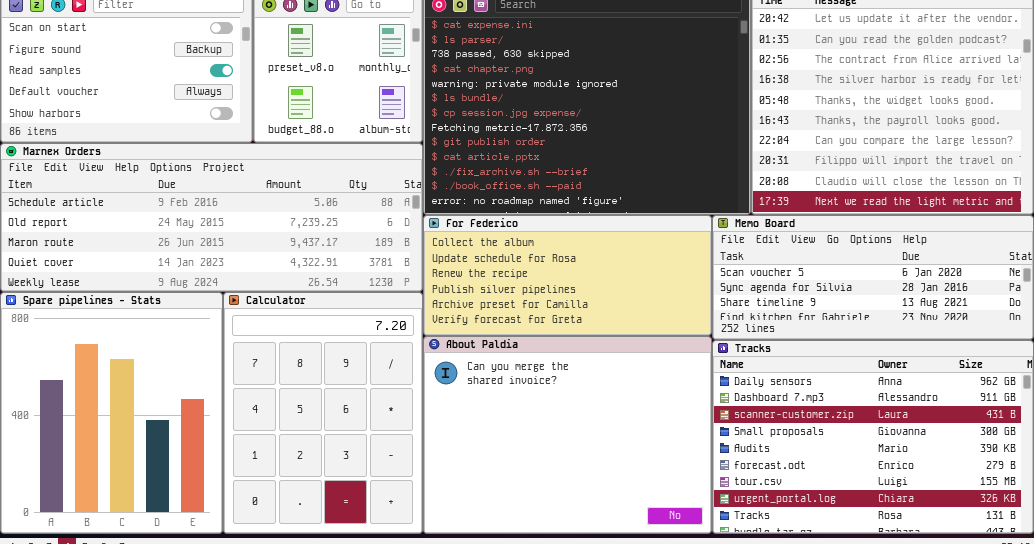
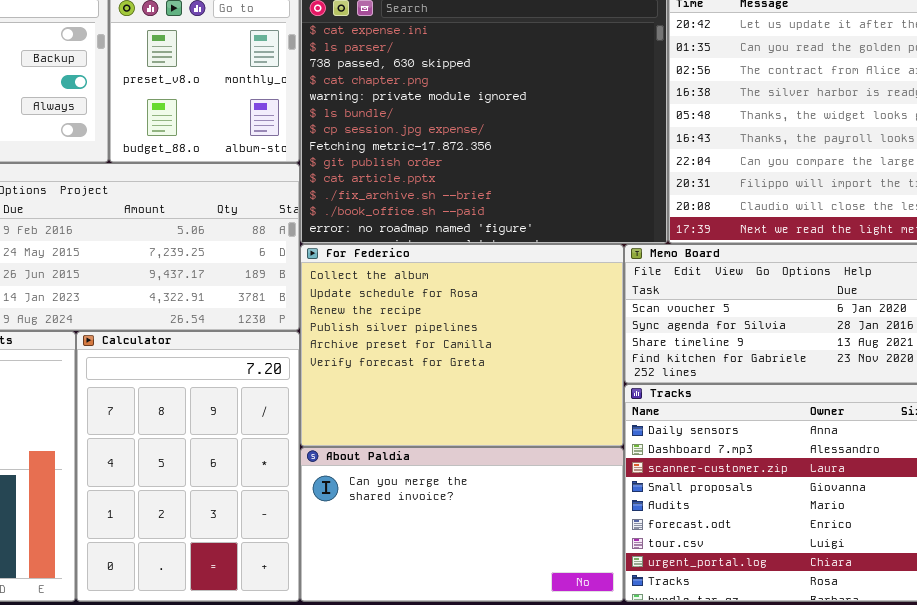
For Federico: [423,215,712,336] -> [300,244,624,447], resized
About Paldia: [423,336,712,534] -> [300,447,624,602], resized

